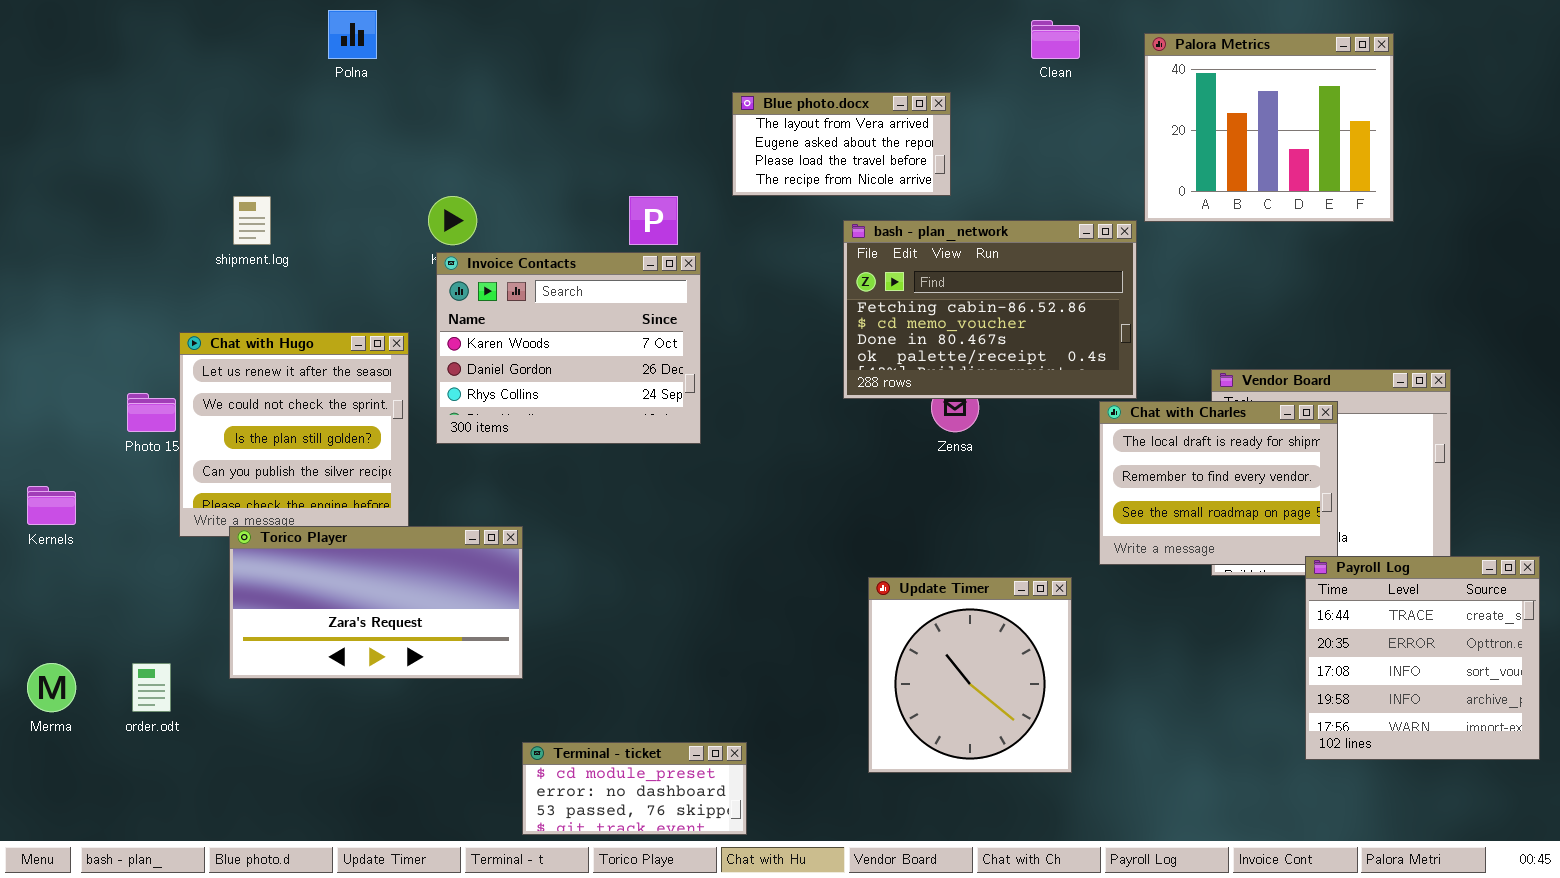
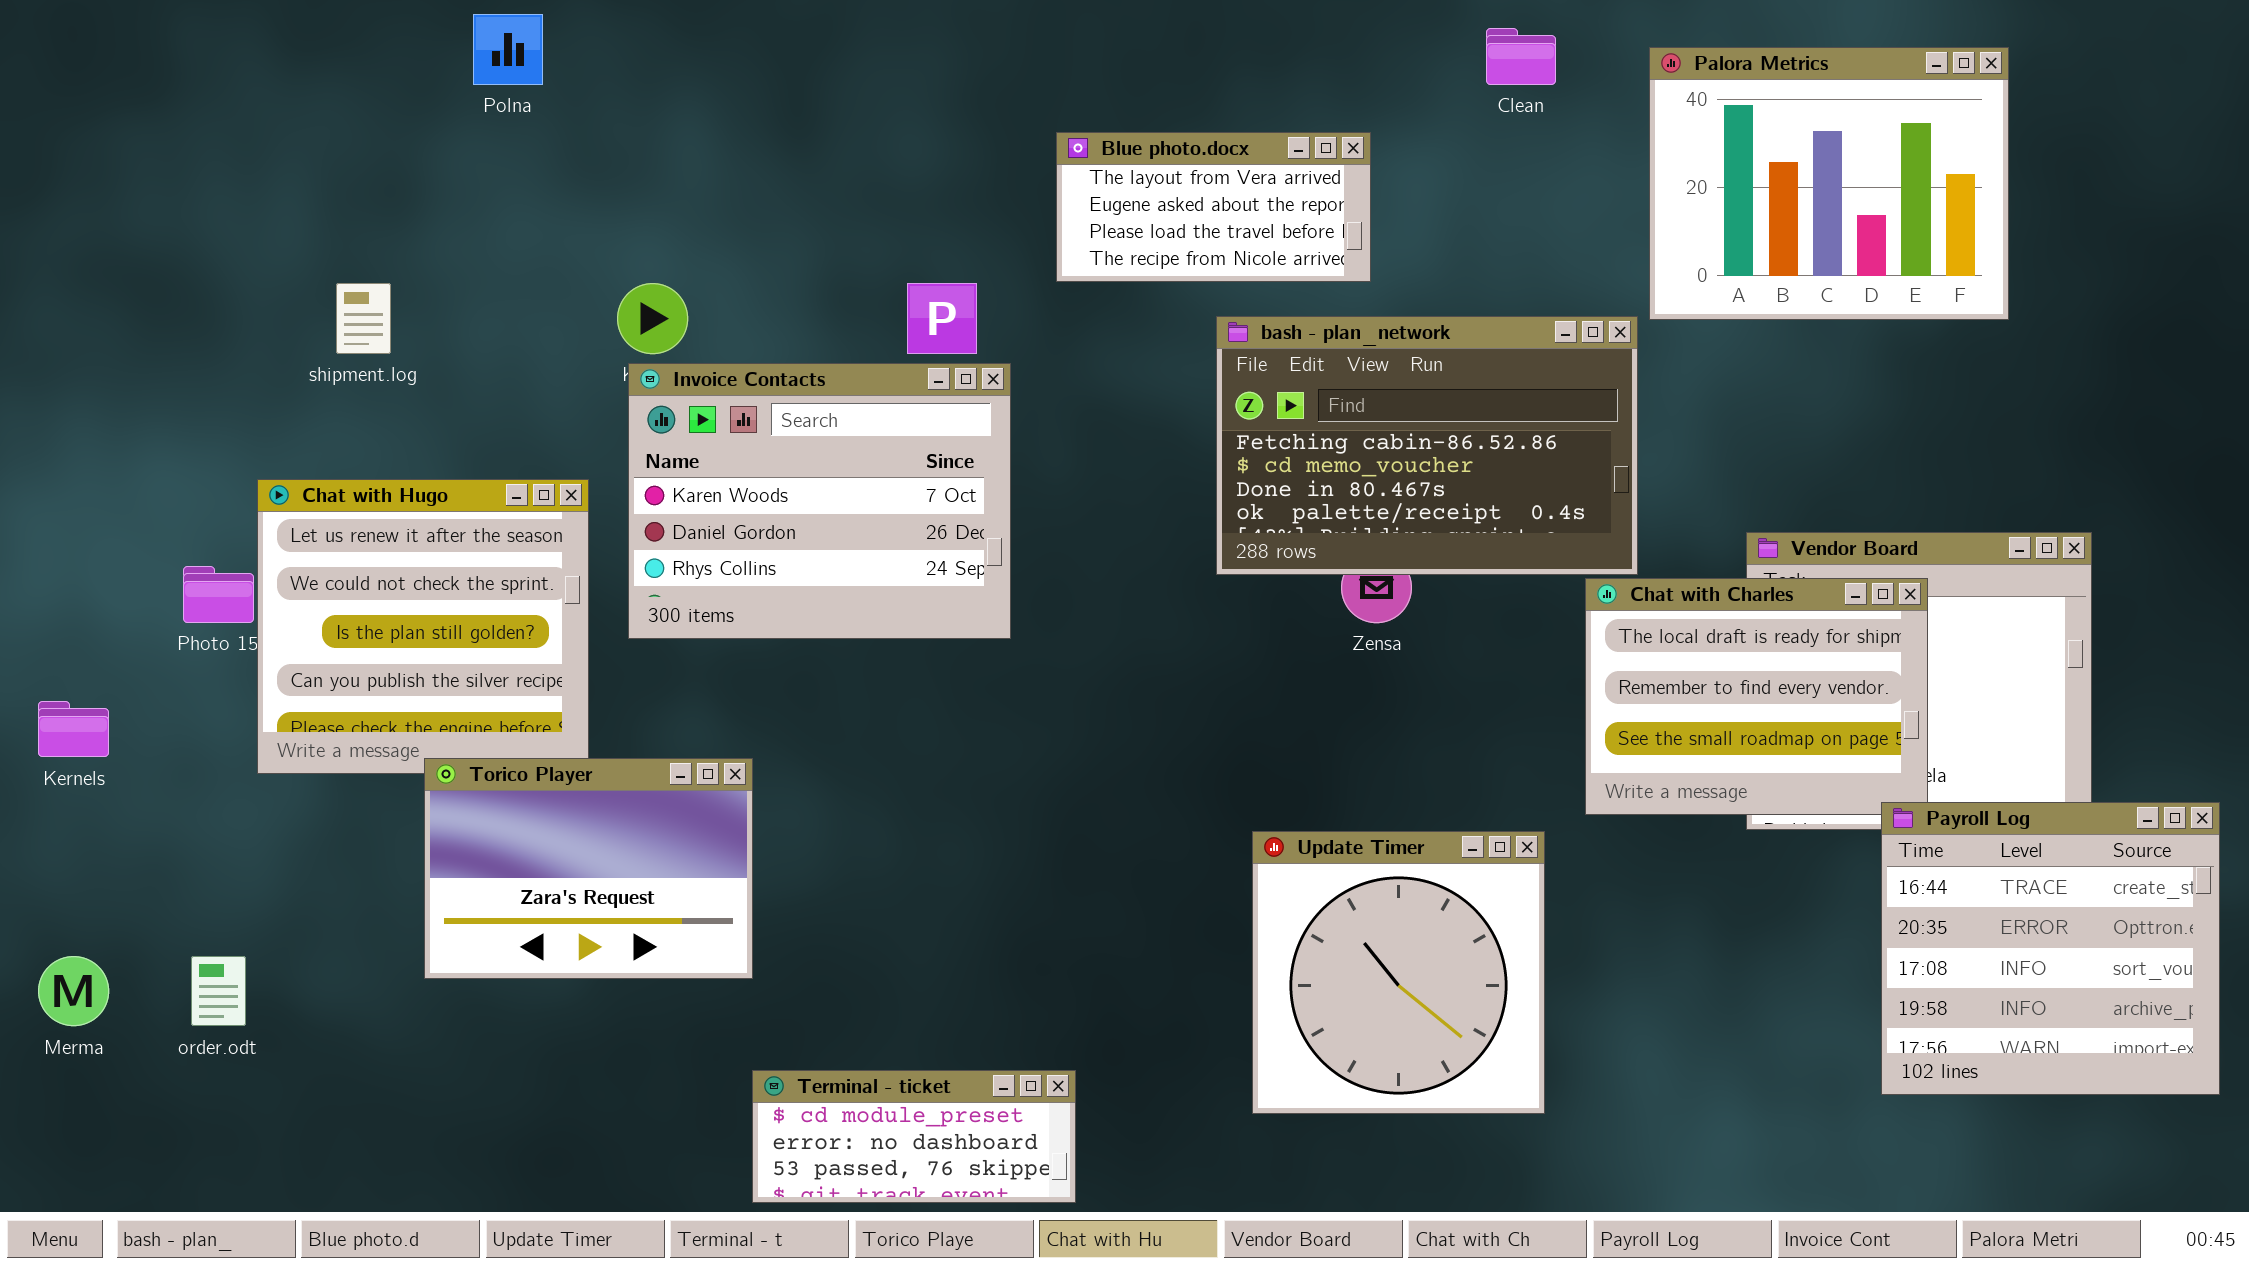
Torico Player: [229,526,523,679] -> [424,758,753,979], resized

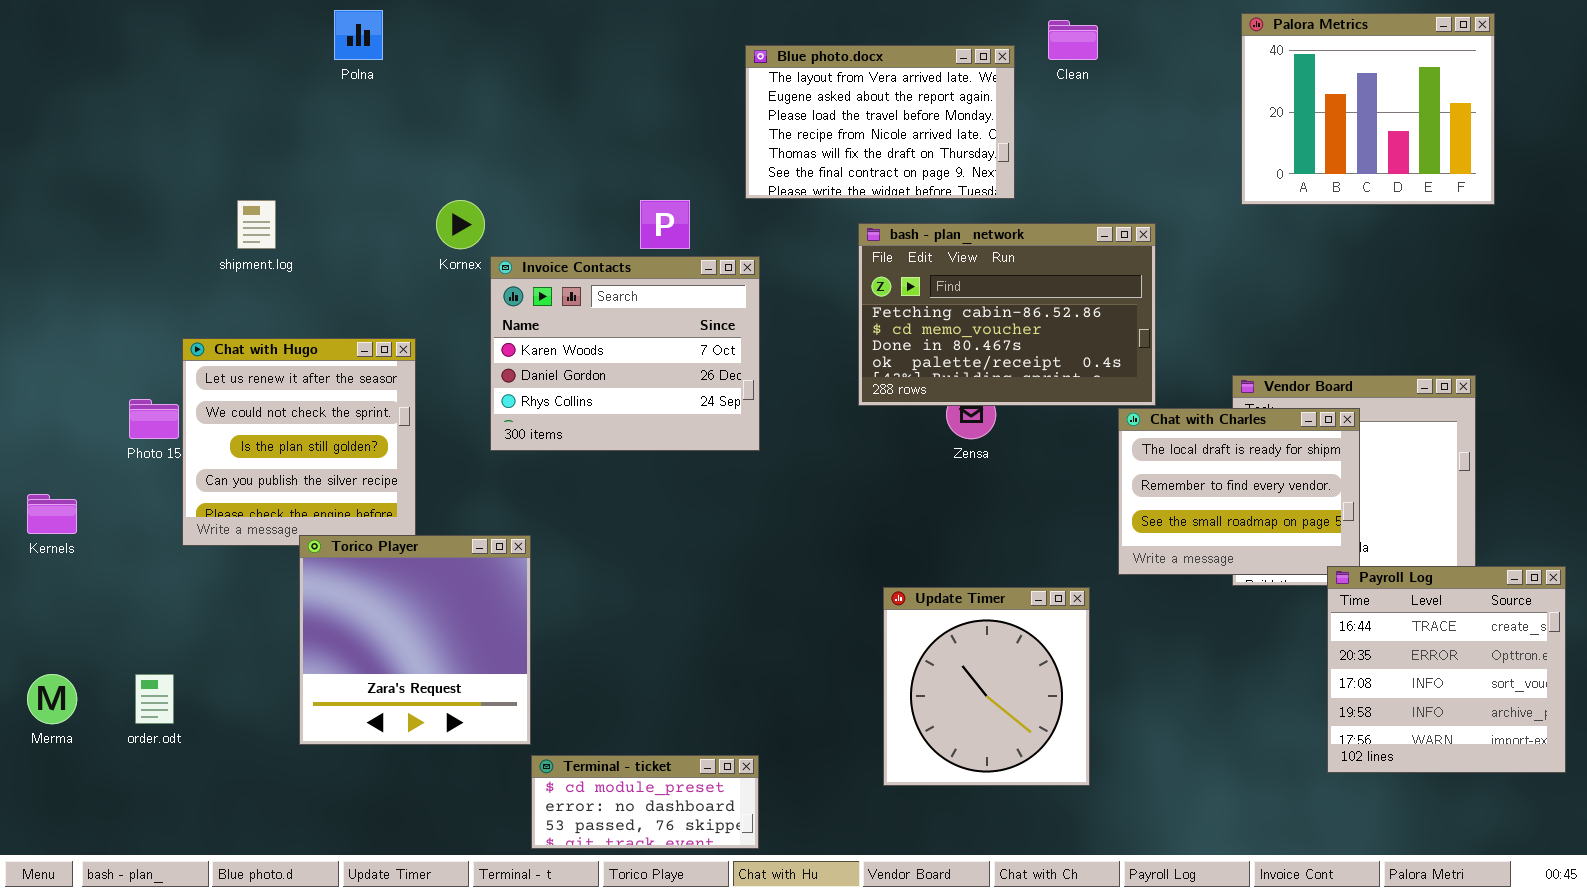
Palora Metrics: [1649,47,2009,320] -> [1241,13,1495,205], moved
Blue photo.docx: [1056,132,1371,282] -> [745,45,1015,199], resized
Invoice Contacts: [628,363,1011,639] -> [490,256,760,451], moved
Torico Player: [424,758,753,979] -> [299,535,531,745], resized

